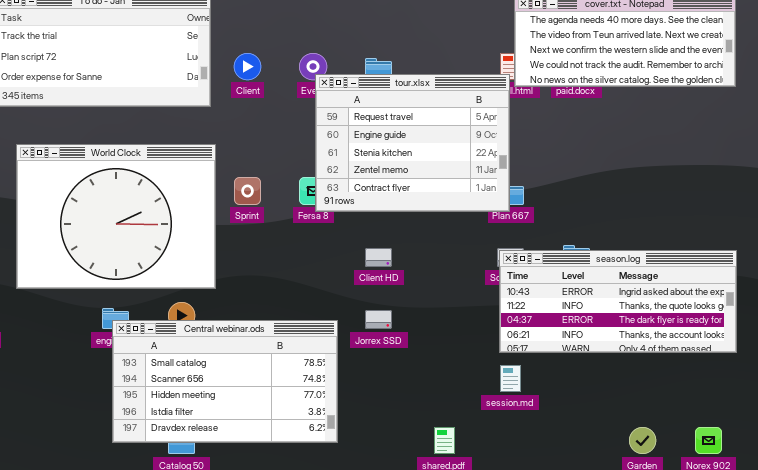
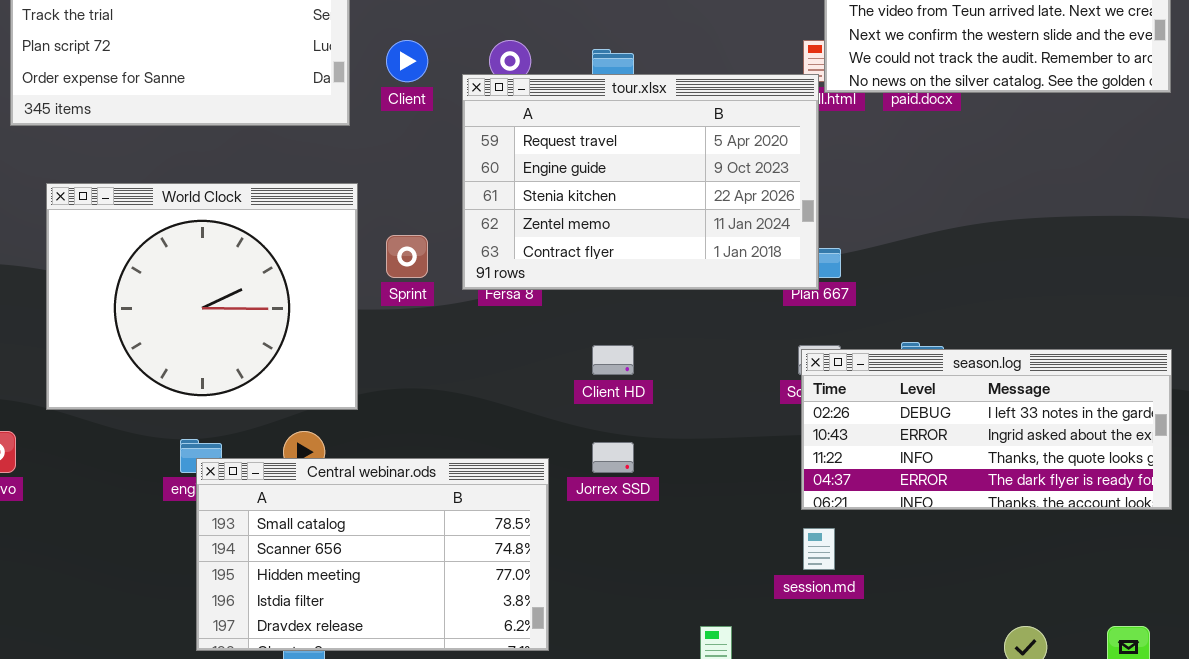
tour.xlsx: [315,74,510,212] -> [462,74,819,290], resized
season.log: [499,250,737,353] -> [801,349,1172,510], scrolled up 1 row

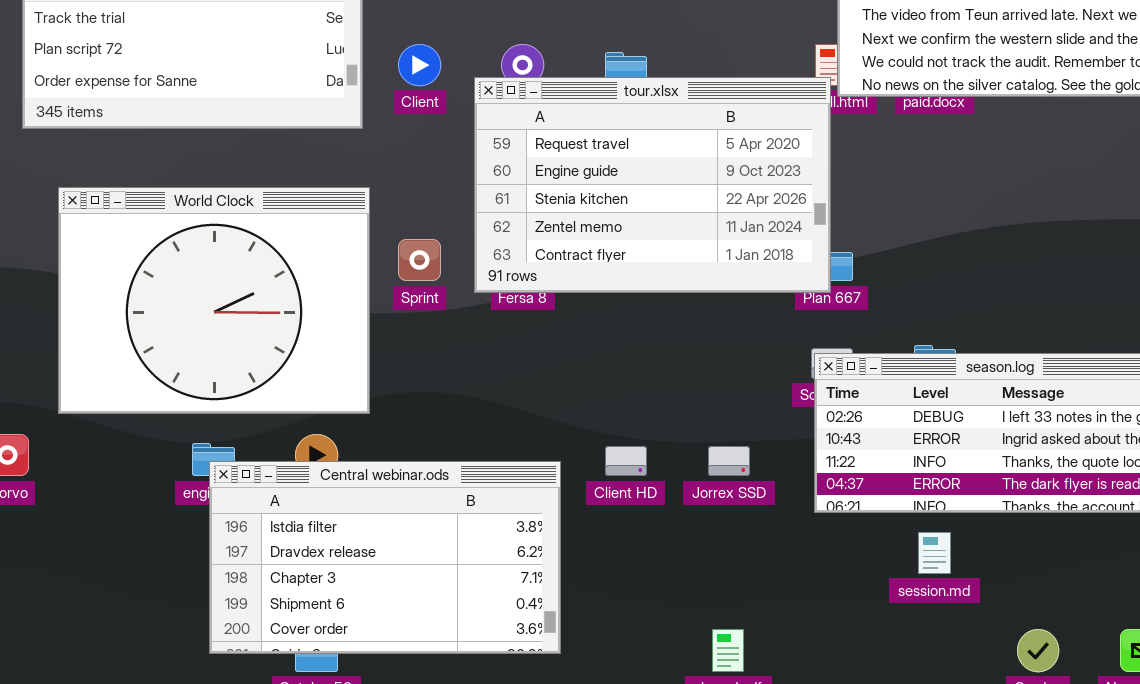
Client HD: [592,345,634,375] -> [605,446,647,476], moved
Jorrex SSD: [592,442,634,473] -> [708,446,750,476], moved
Central webinar.ods: [196,458,549,651] -> [209,461,561,654], scrolled down 3 rows
session.md: [803,528,835,570] -> [918,532,951,574], moved

